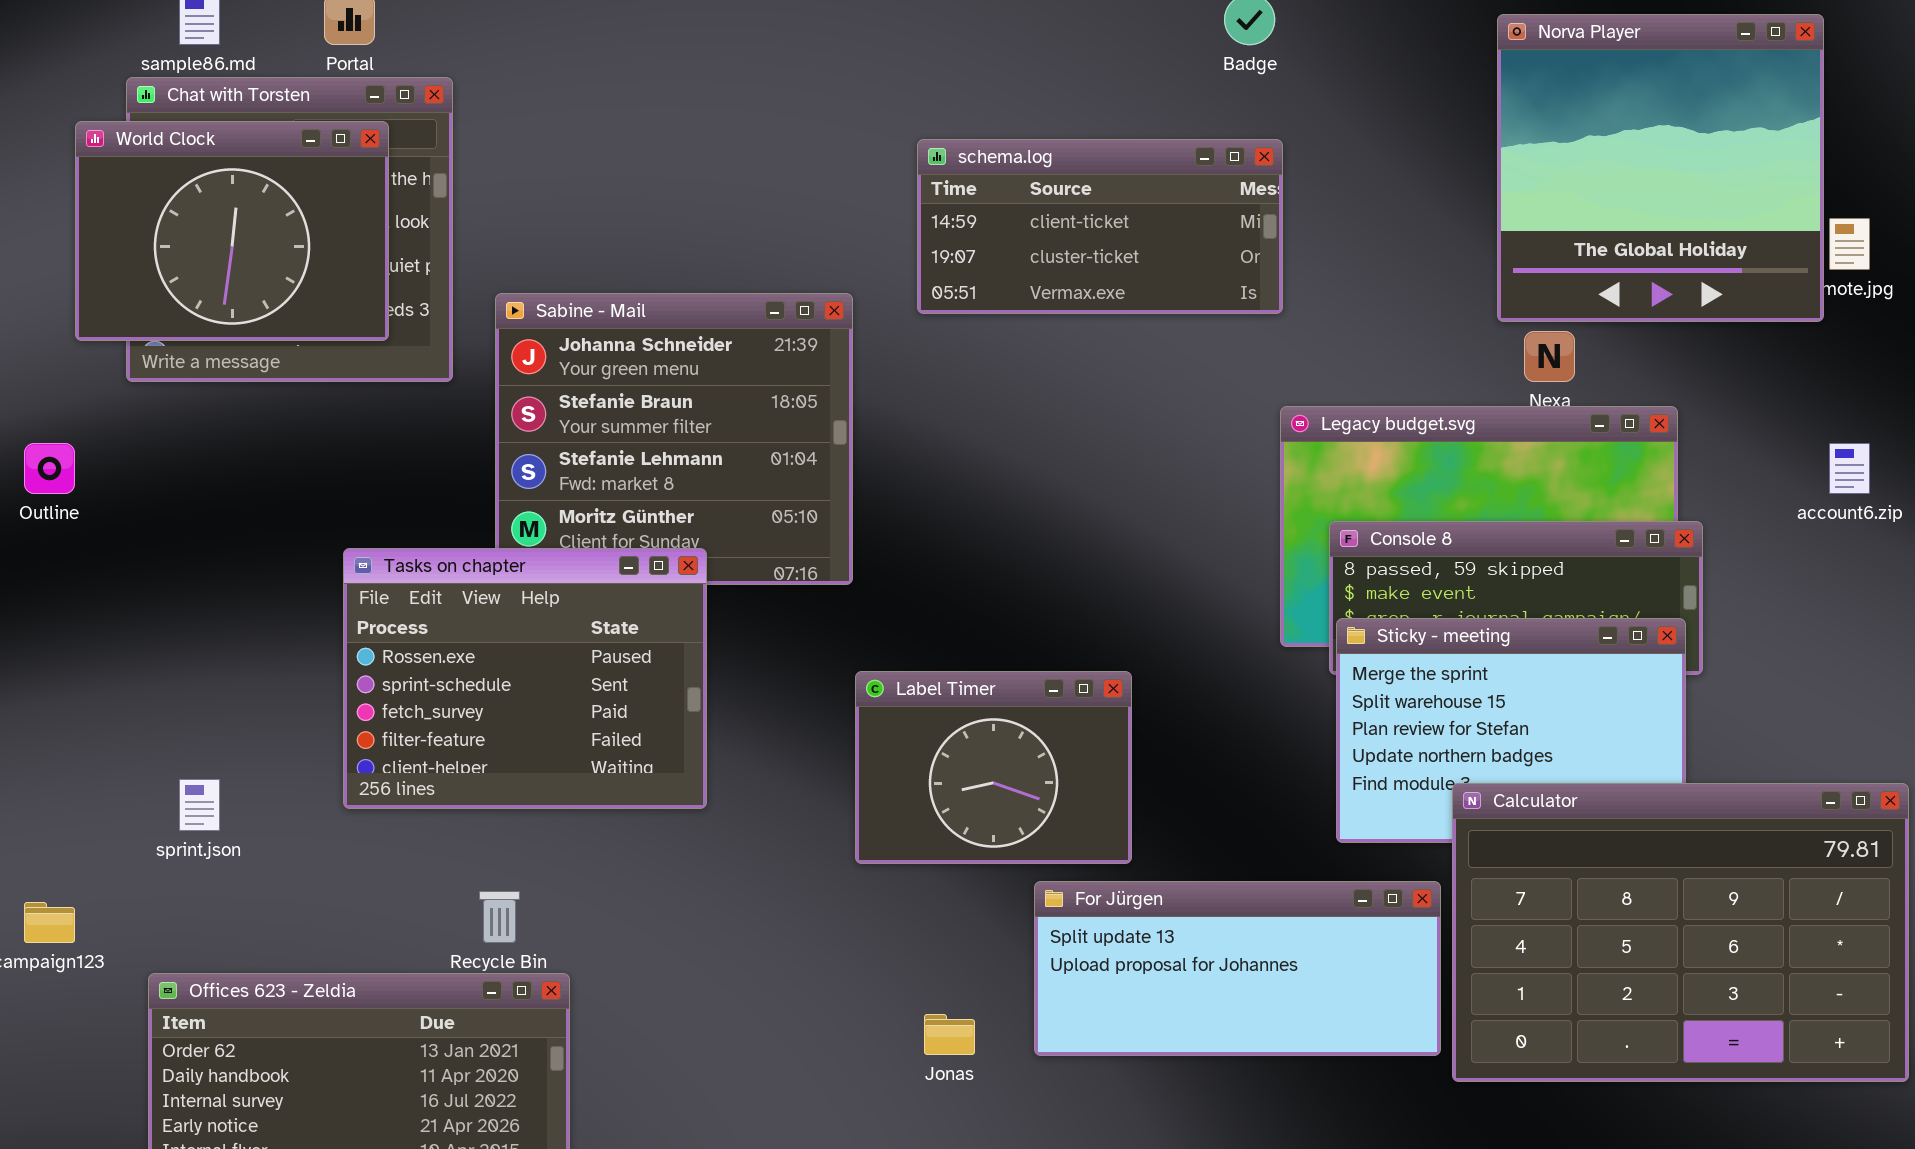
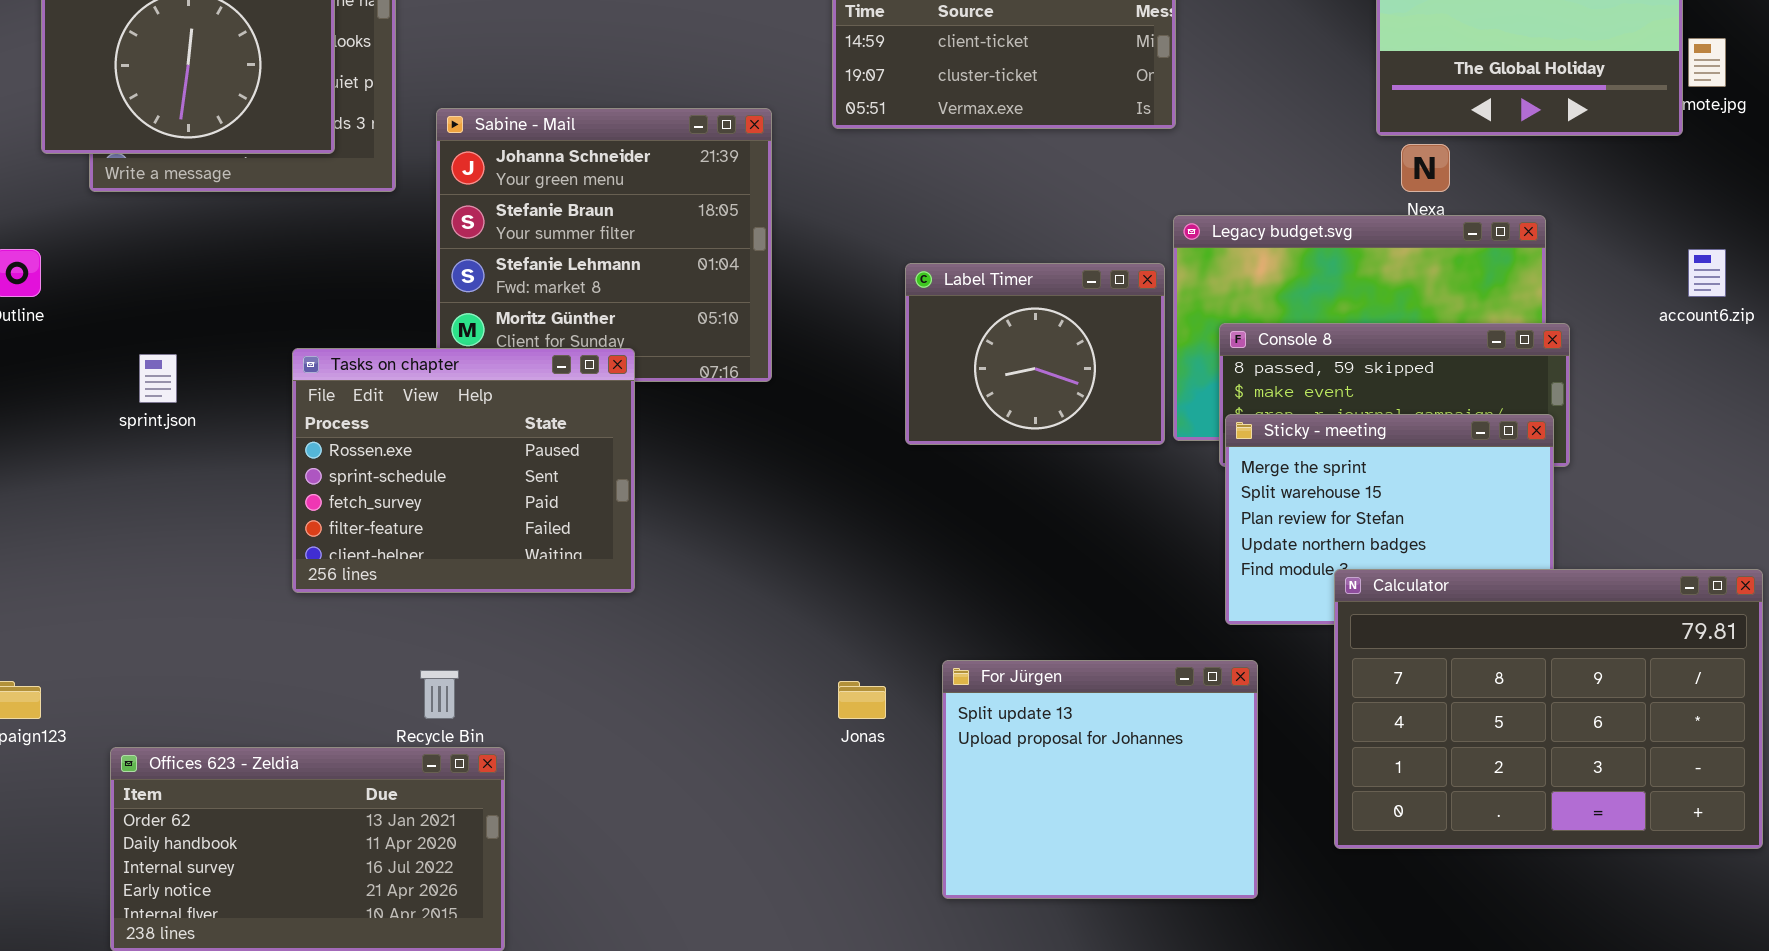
Label Timer: [855,671,1132,864] -> [905,263,1165,445], moved
sprint.json: [179,779,220,831] -> [139,354,177,403], moved
For Jürgen: [1034,881,1441,1056] -> [942,660,1258,899], resized
Jonas: [924,1014,975,1055] -> [838,681,886,719], moved

